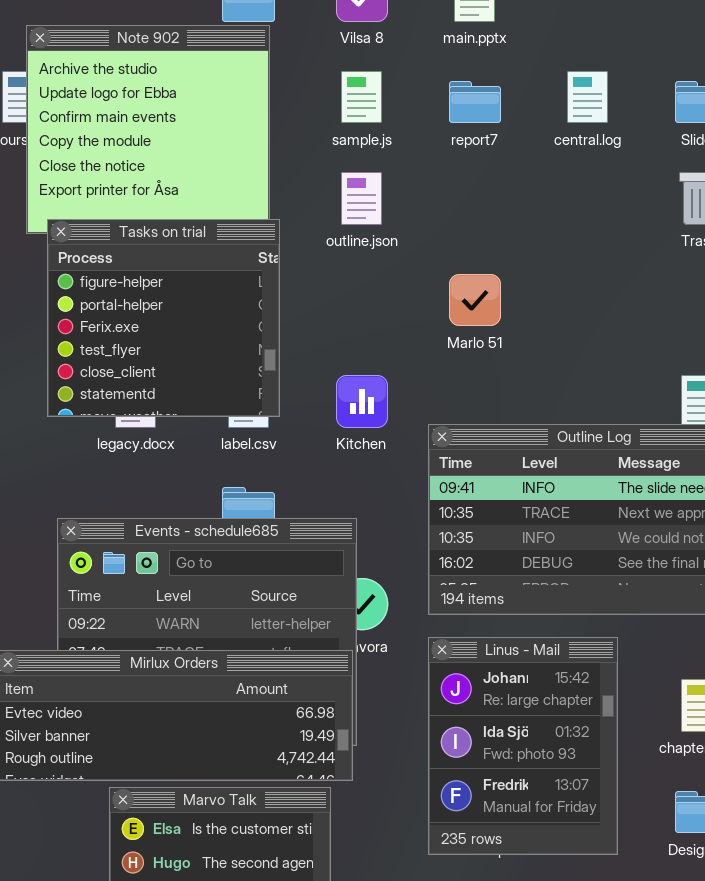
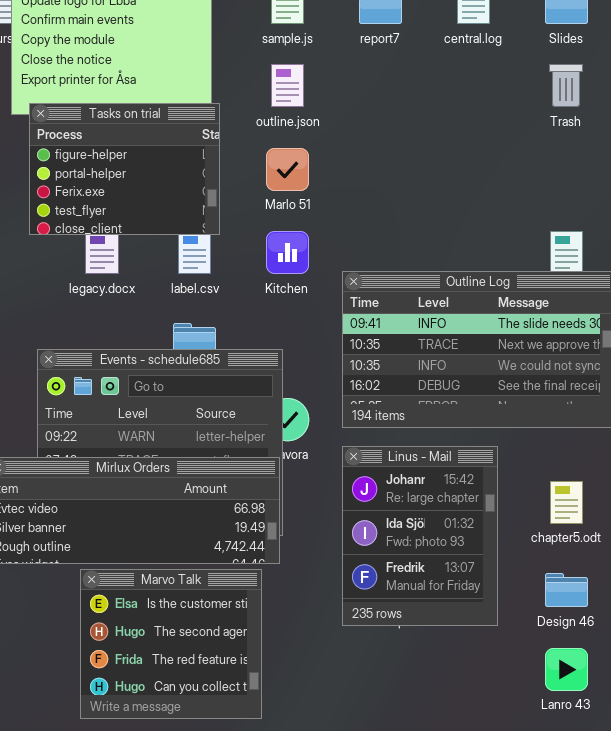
Tasks on trial: [47,219,280,417] -> [29,103,220,235], resized
Marlo 51: [449,274,501,326] -> [266,148,309,191], moved

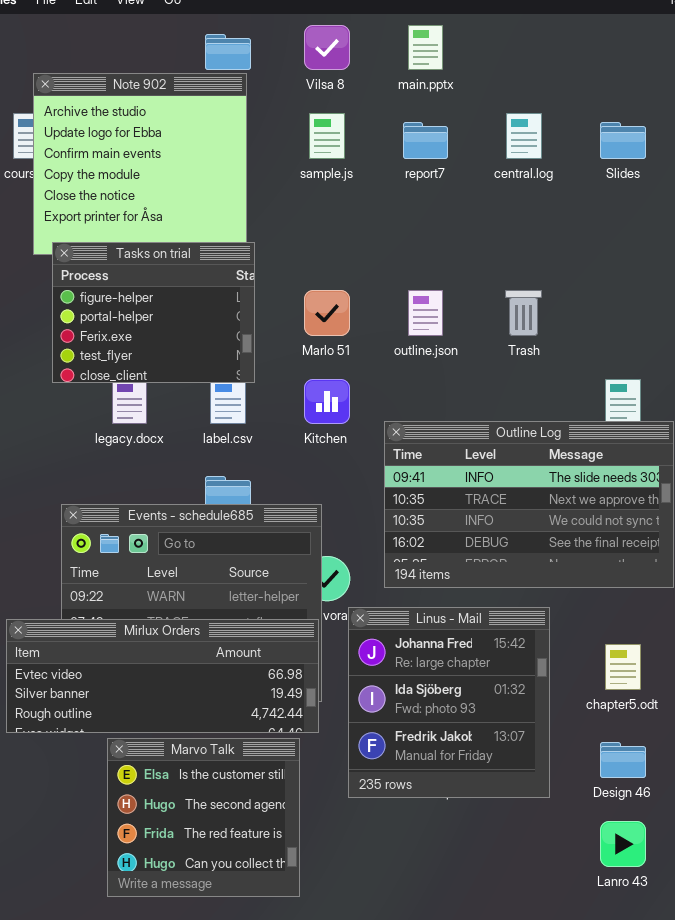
outline.json: [271,64,304,107] -> [408,290,443,336], moved
Trash: [549,64,583,107] -> [505,290,542,336], moved
Linus - Mail: [342,446,498,626] -> [348,607,550,798], resized

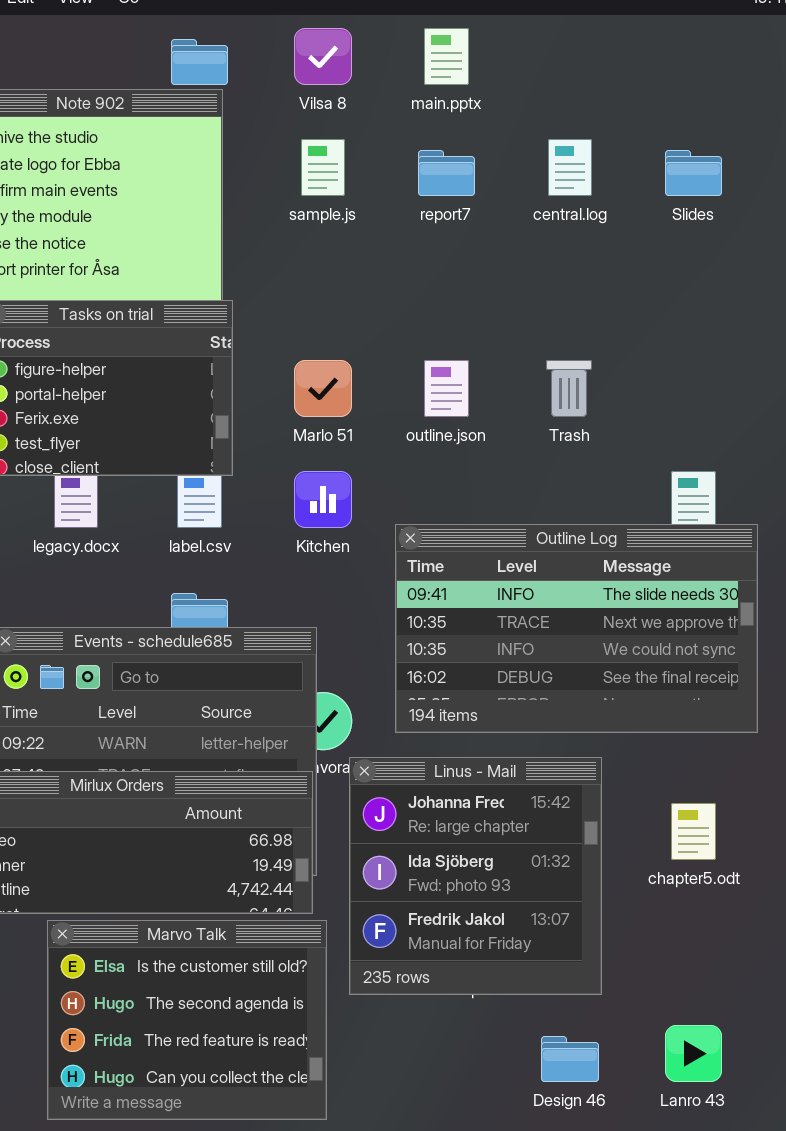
Marvo Talk: [107,738,300,897] -> [47,920,327,1120], resized
Design 46: [600,742,646,778] -> [541,1036,599,1082], moved

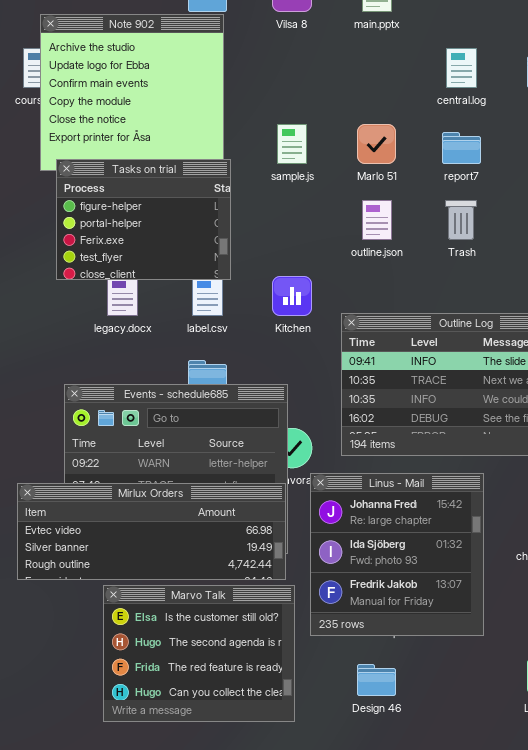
sample.js: [301,139,345,196] -> [277,124,307,164], moved
report7: [418,150,475,196] -> [442,132,481,164], moved
Marlo 51: [294,360,352,417] -> [357,124,396,164], moved
Design 46: [541,1036,599,1082] -> [357,664,396,696], moved

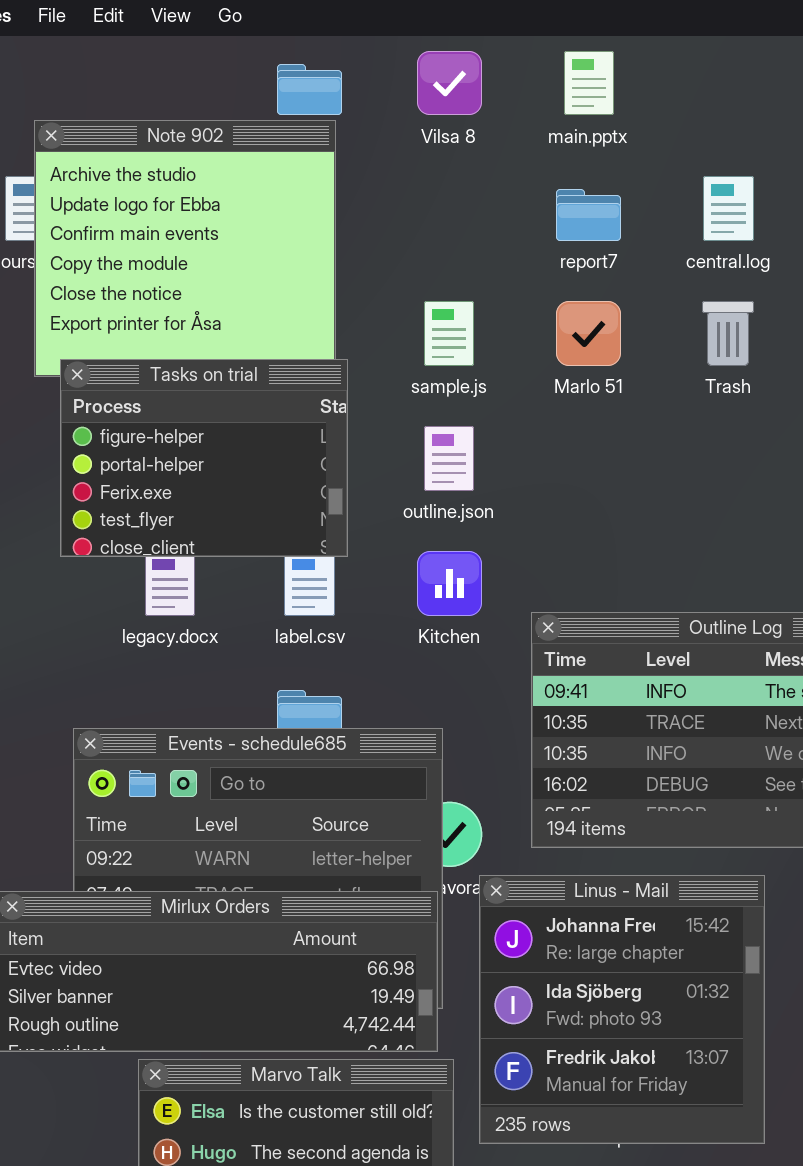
report7: [442,132,481,164] -> [556,189,621,241], moved
outline.json: [362,200,392,240] -> [424,426,474,491], moved
Trash: [445,200,477,240] -> [702,301,754,366], moved

